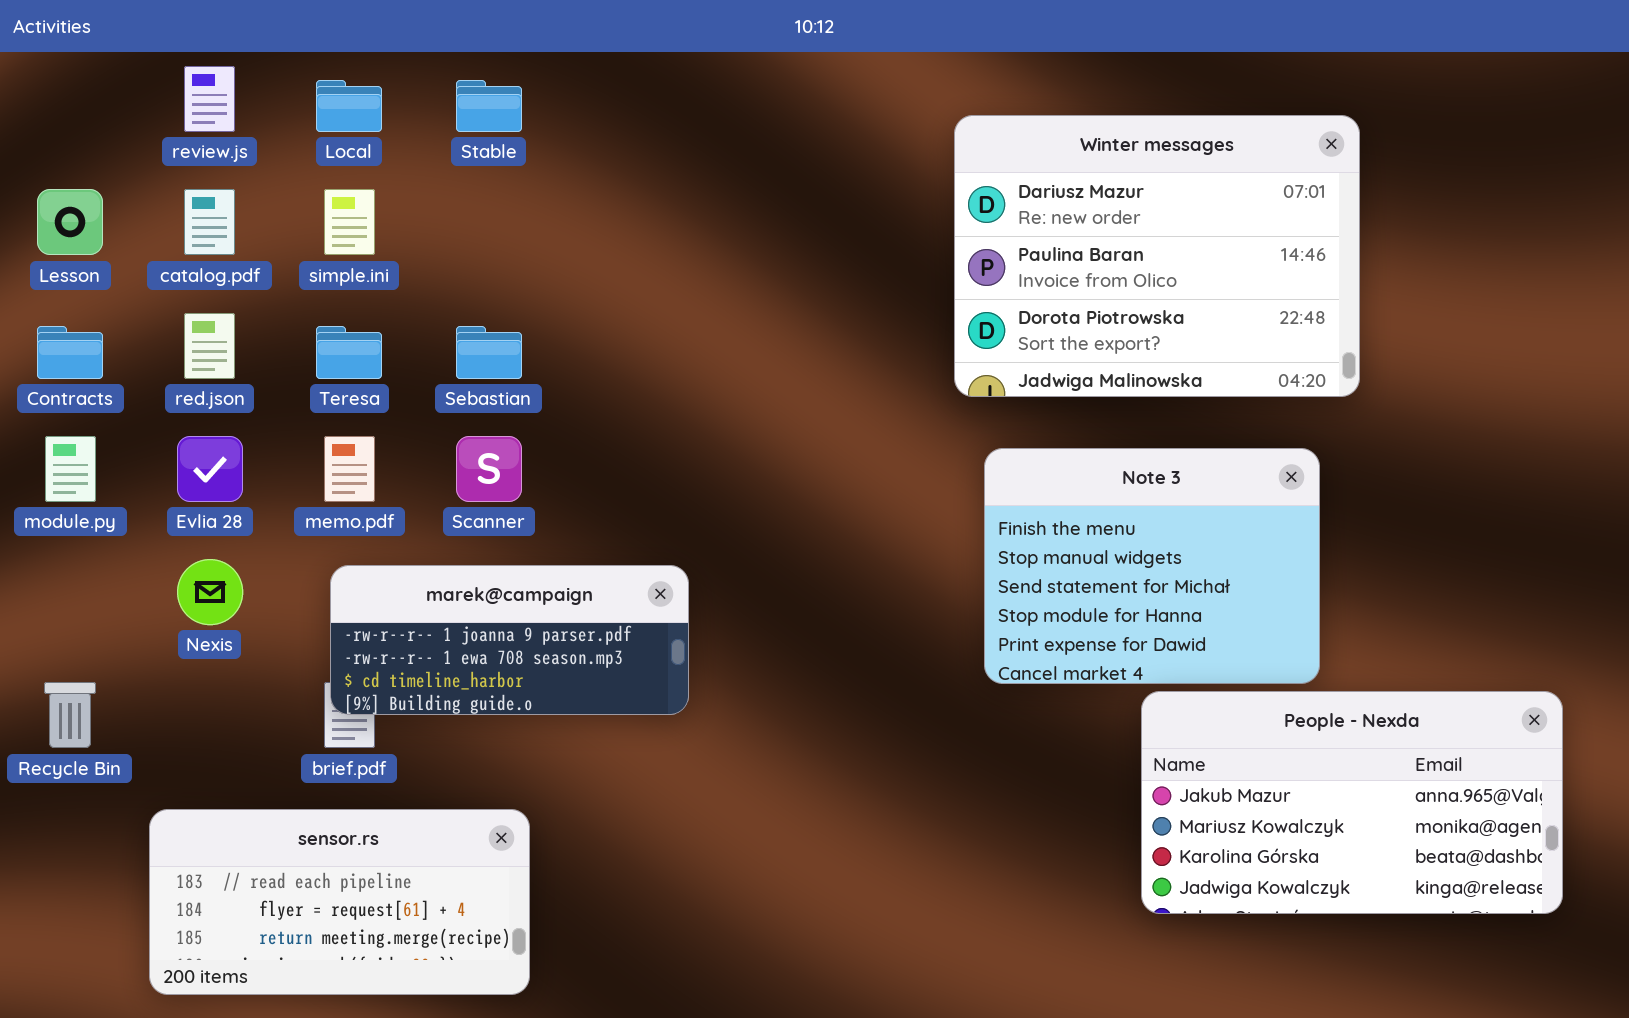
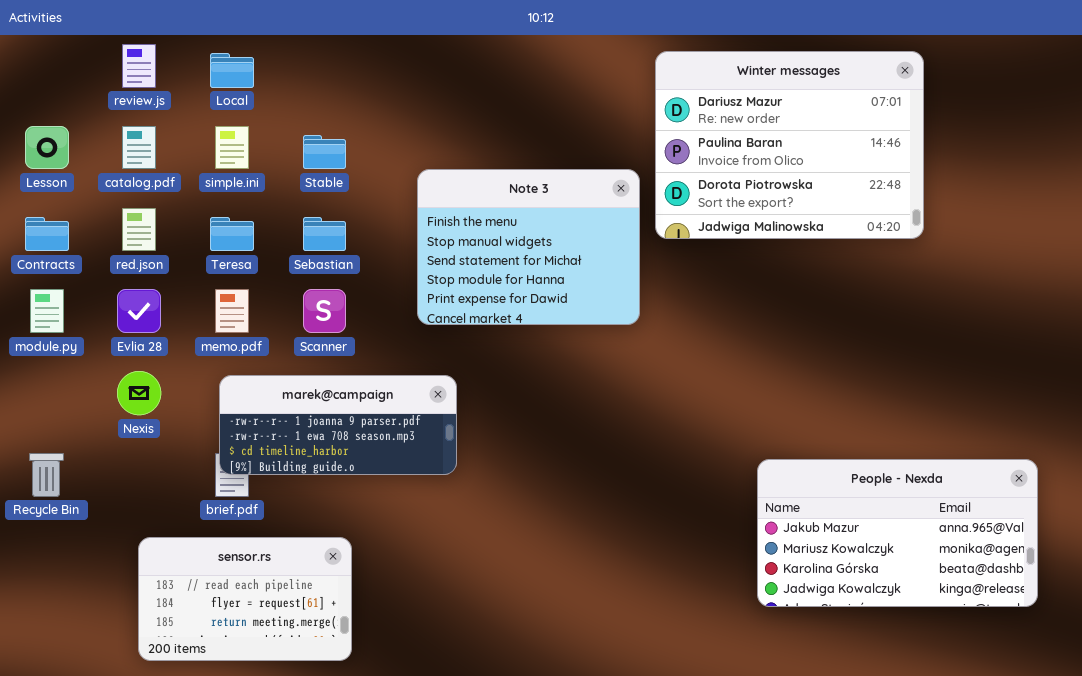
Stable: [456,80,522,132] -> [303,135,346,169], moved
Winter messages: [954,115,1360,397] -> [655,51,924,239], moved
Note 3: [984,448,1320,684] -> [417,169,640,325], moved
sensor.rs: [149,809,530,995] -> [138,537,352,661], resized

